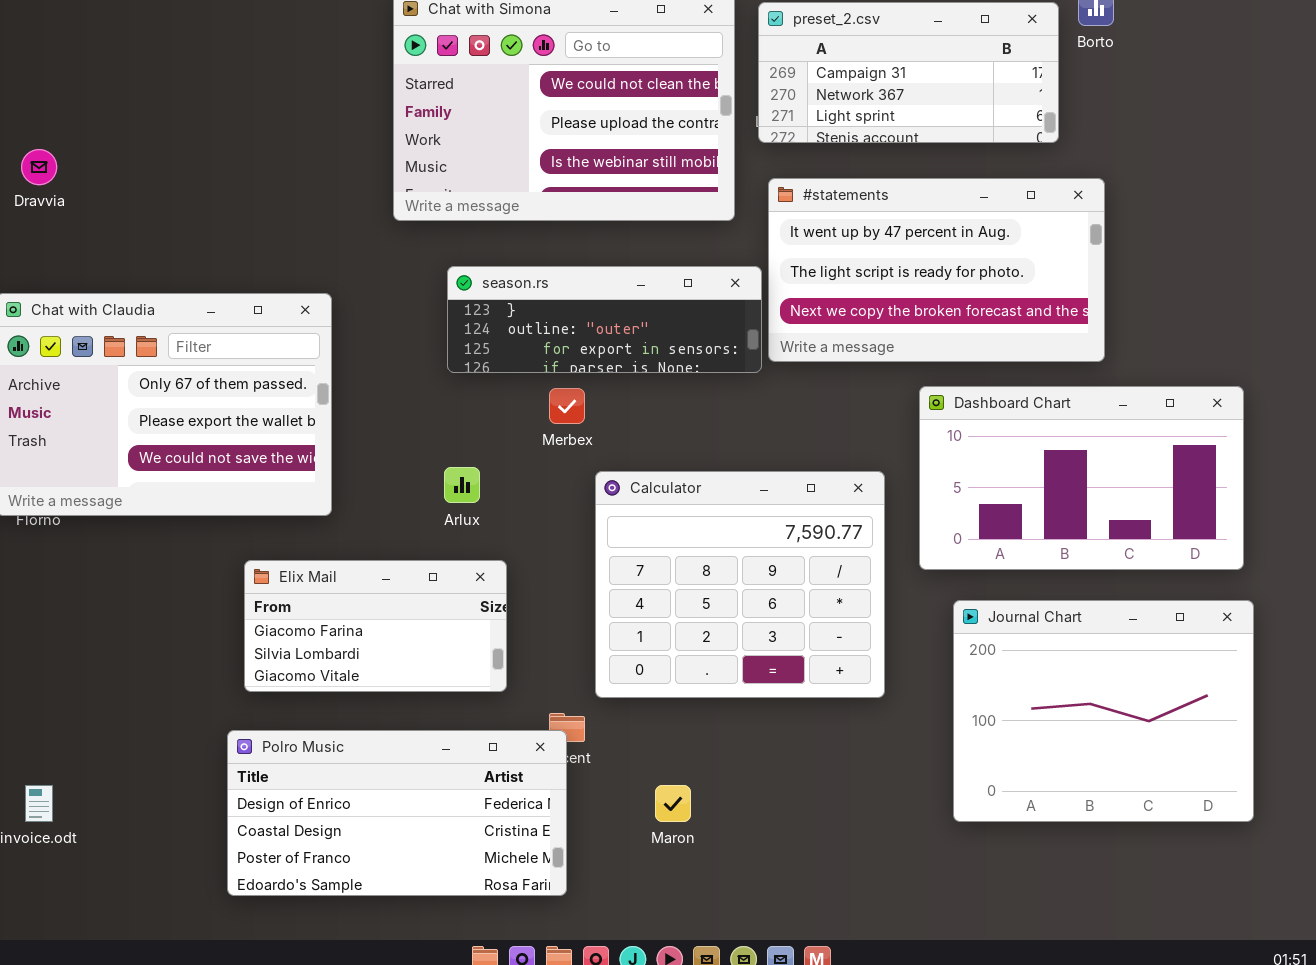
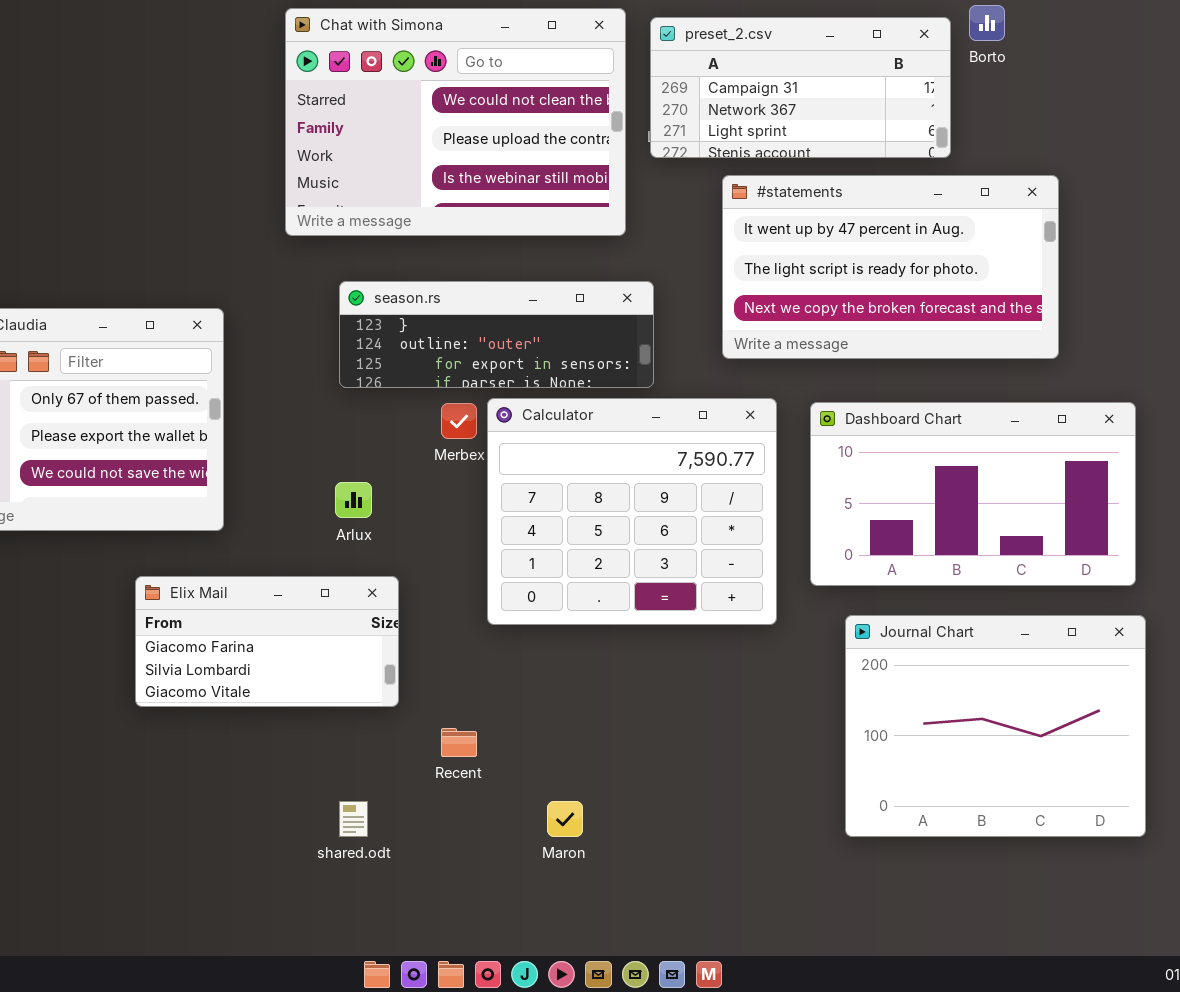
#statements: [768,178,1105,362] -> [722,175,1059,359], moved
Calculator: [595,471,885,698] -> [487,398,777,625], moved
Polro Music: [227,730,567,896] -> none, closed

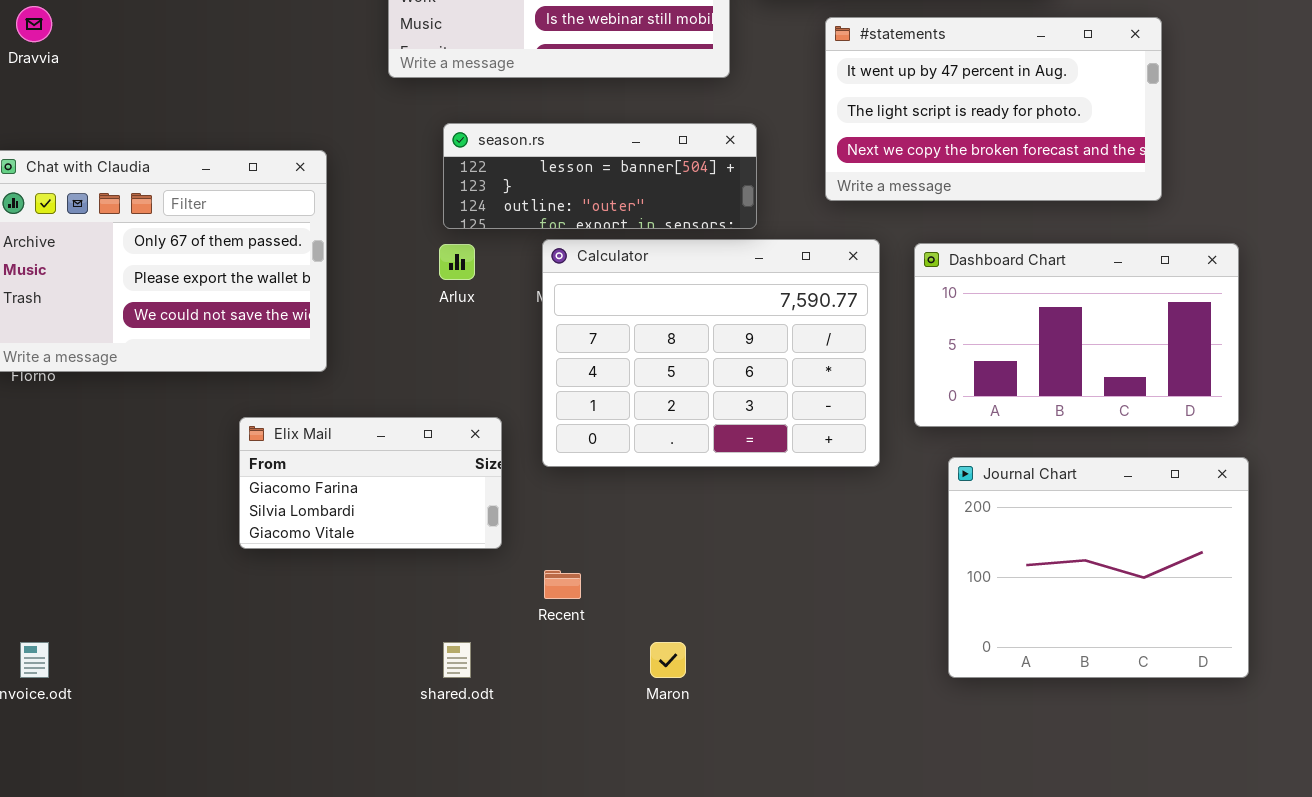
season.rs: [339,281,654,388] -> [443,123,757,229], scrolled up 1 row
Calculator: [487,398,777,625] -> [542,239,880,467], resized
Arlux: [335,482,372,518] -> [439,244,475,280], moved

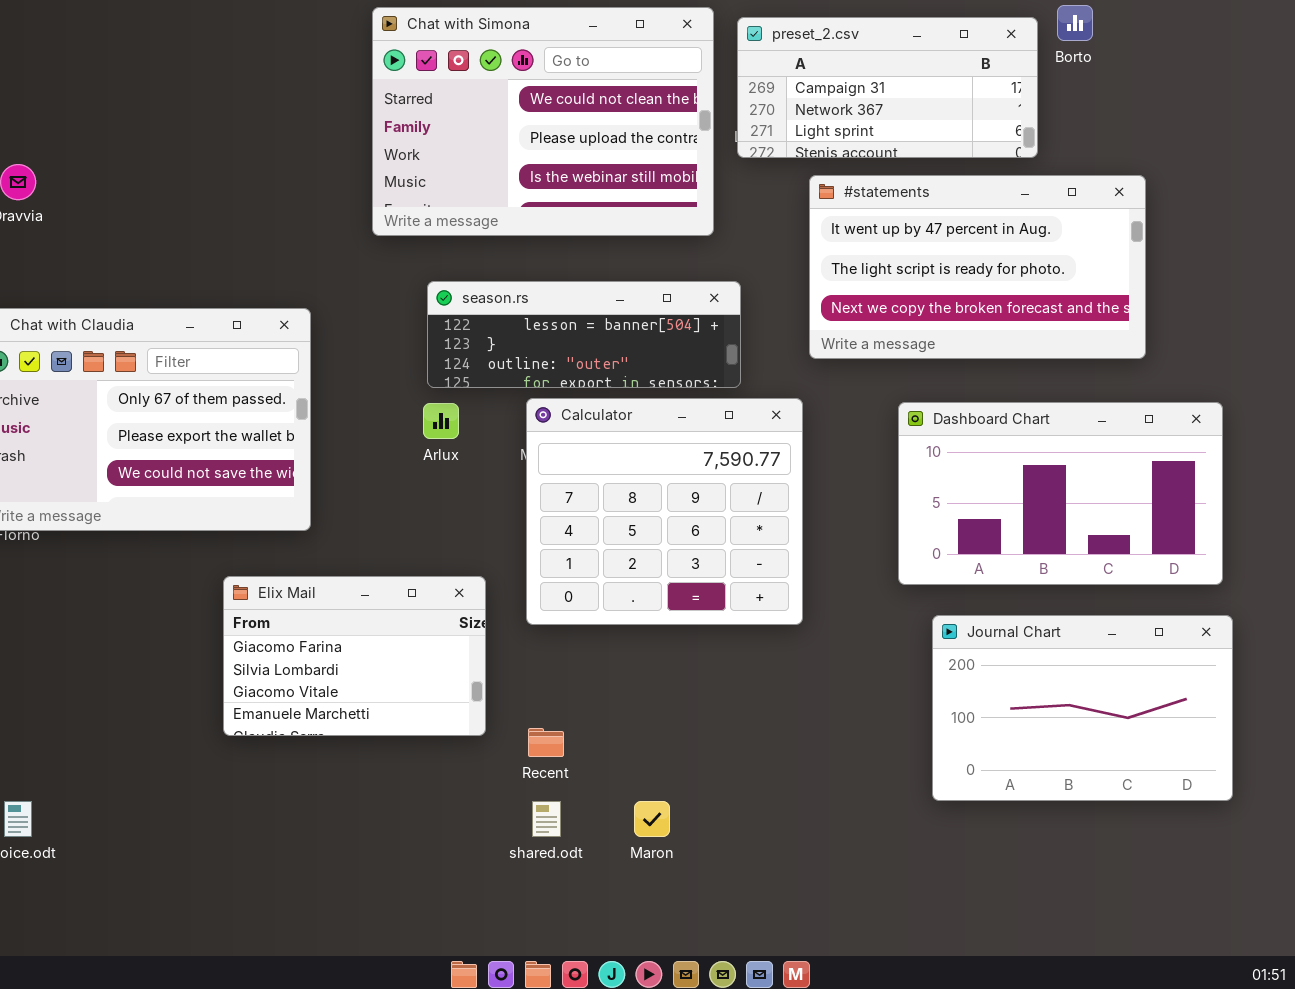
Calculator: [542,239,880,467] -> [526,398,803,625], resized
Elix Mail: [239,417,502,549] -> [223,576,486,736], resized
Journal Chart: [948,457,1249,678] -> [932,615,1233,801], resized
shared.odt: [443,642,471,678] -> [532,801,561,837], moved

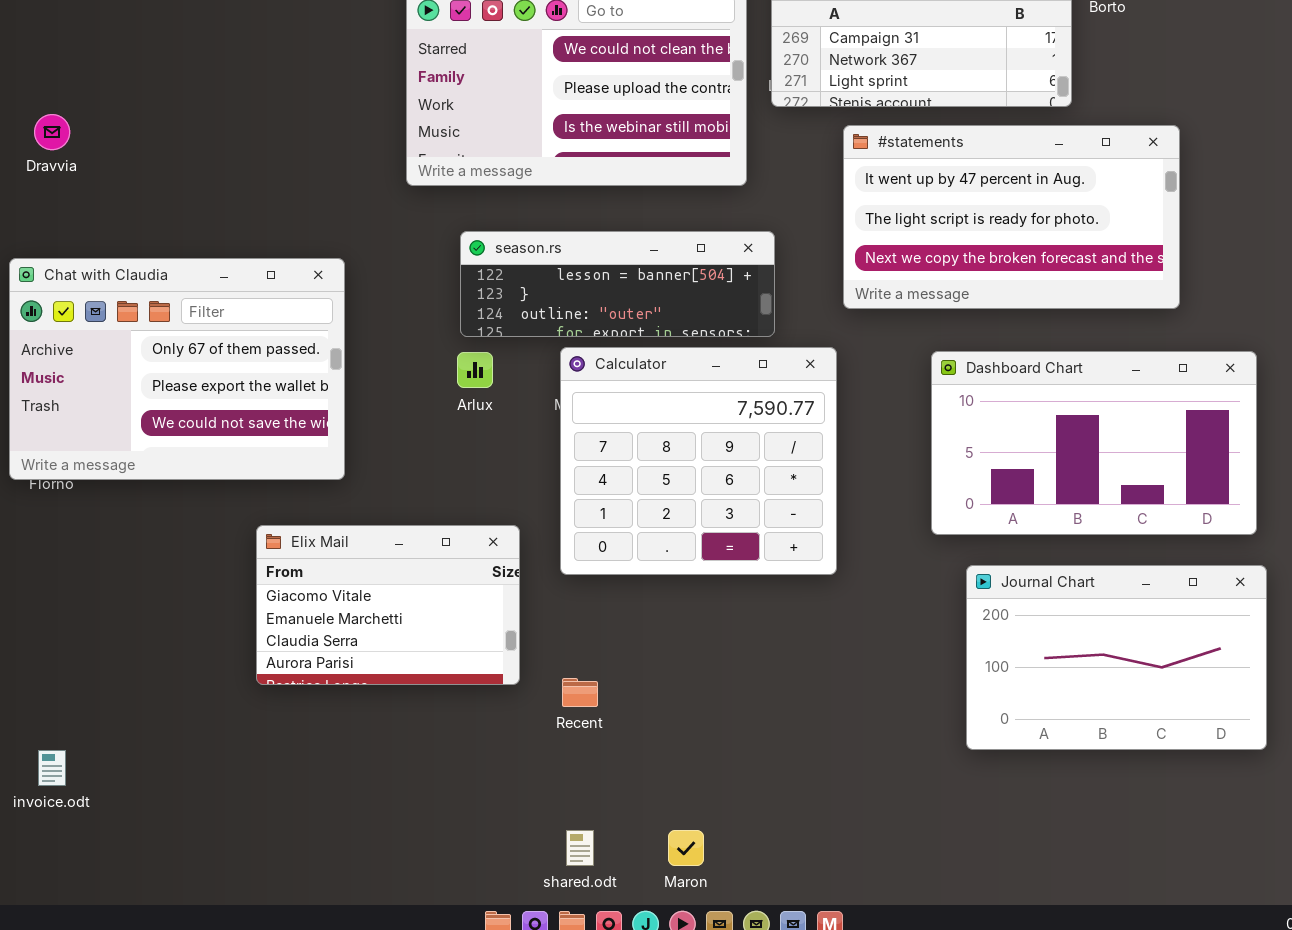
Elix Mail: [223,576,486,736] -> [256,525,520,685], scrolled down 2 rows
shared.odt: [532,801,561,837] -> [566,830,594,866], moved
Maron: [634,801,670,837] -> [668,830,704,866], moved

